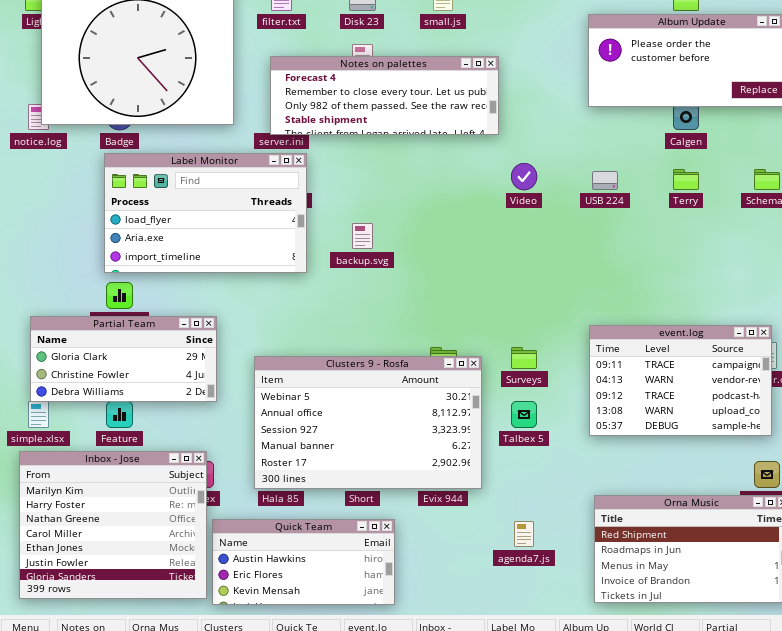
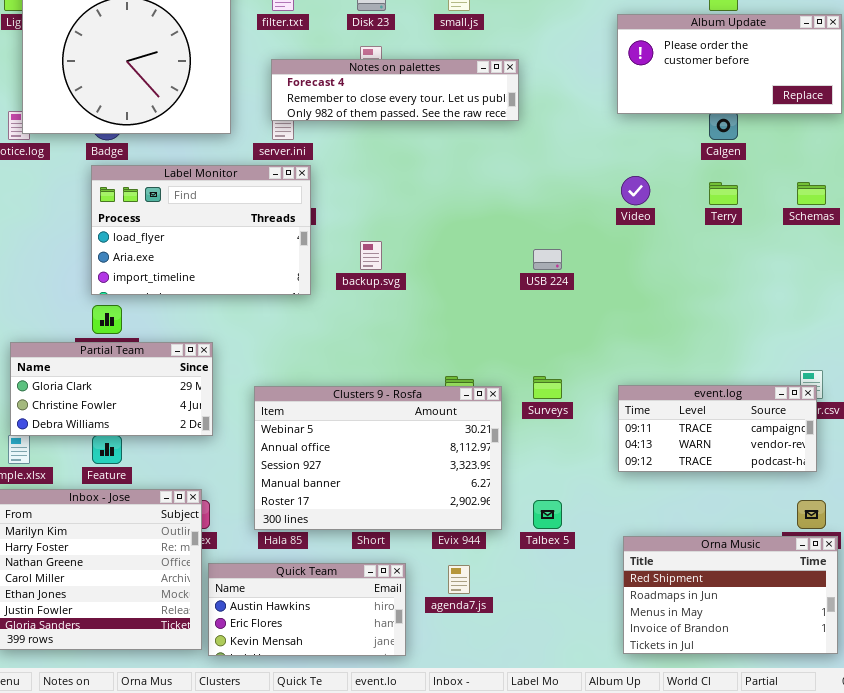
Notes on palettes: [270,56,499,135] -> [271,59,519,121], resized
Video: [511,163,537,190] -> [621,176,650,205], moved
USB 224: [592,171,618,190] -> [533,249,562,270], moved
event.log: [589,325,772,436] -> [618,385,817,472], resized
Talbex 5: [511,401,537,428] -> [533,500,562,529], moved
agenda7.js: [514,521,534,547] -> [448,565,470,594], moved

